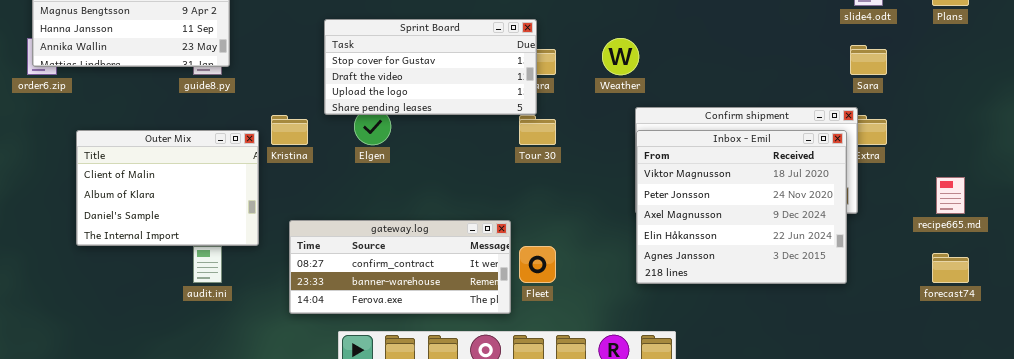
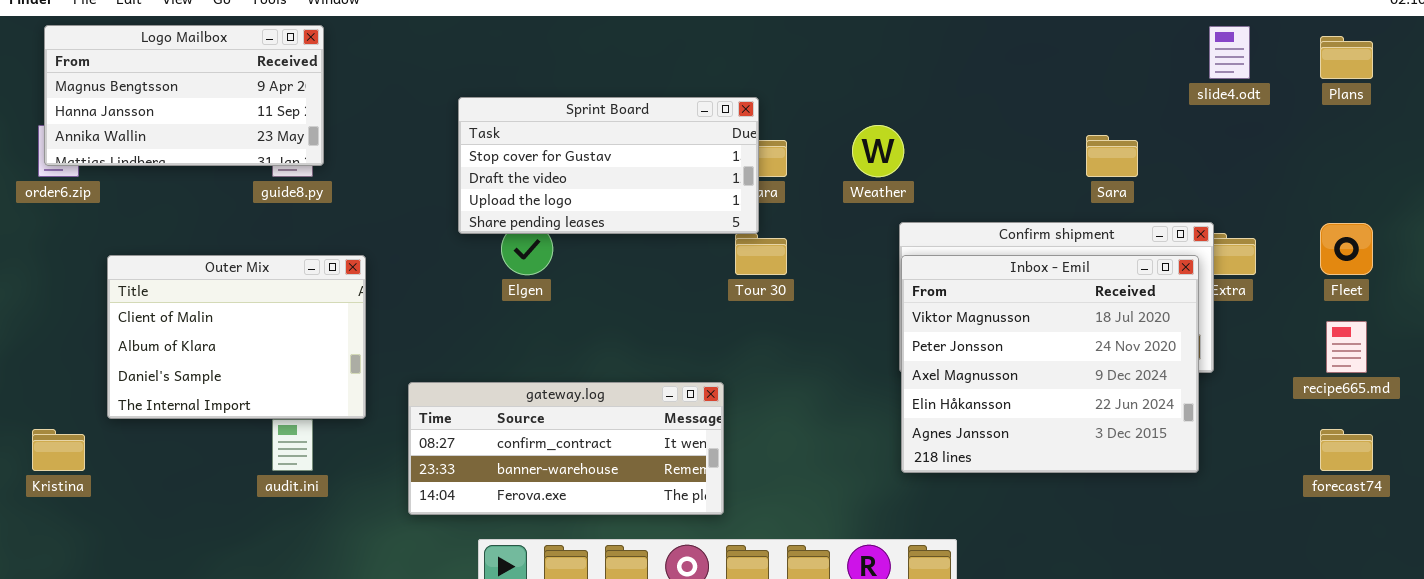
Sara: [850,45,887,75] -> [1086,135,1138,177], moved
Kristina: [271,115,308,145] -> [32,429,85,471], moved
Fleet: [519,246,556,283] -> [1320,223,1373,275], moved

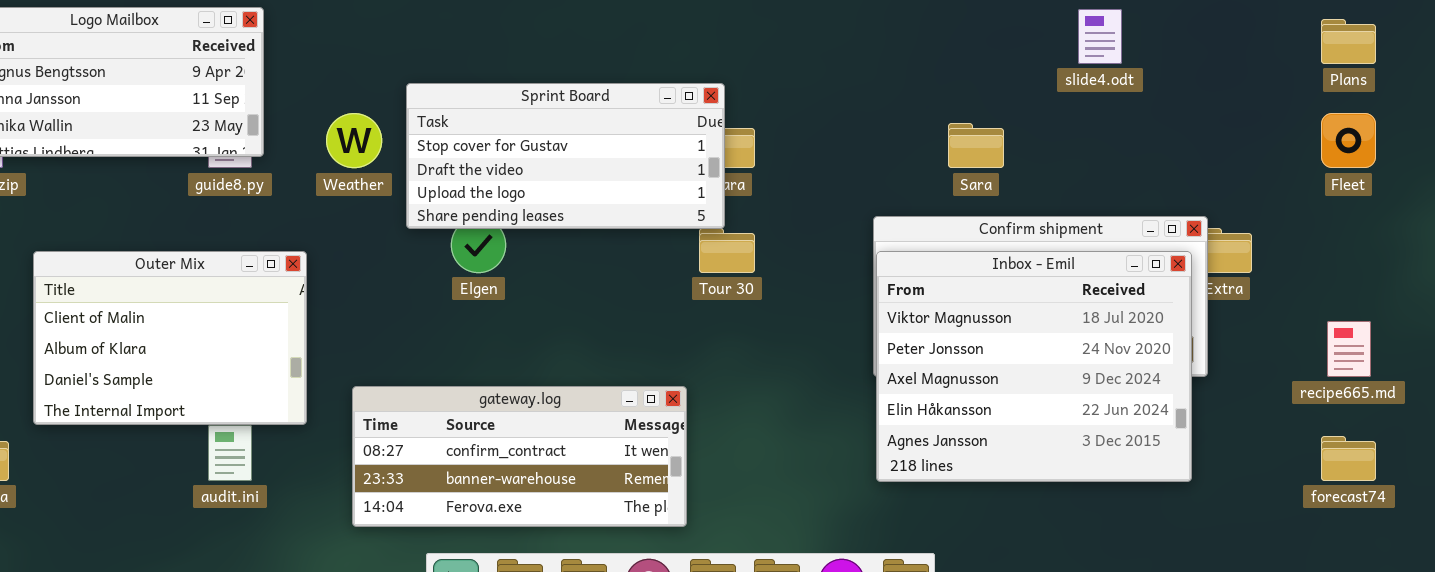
slide4.odt: [1209,26,1250,79] -> [1078,9,1122,64], moved
Weather: [852,125,904,177] -> [326,113,382,168], moved
Sara: [1086,135,1138,177] -> [948,123,1004,168], moved
Fleet: [1320,223,1373,275] -> [1321,113,1376,168], moved

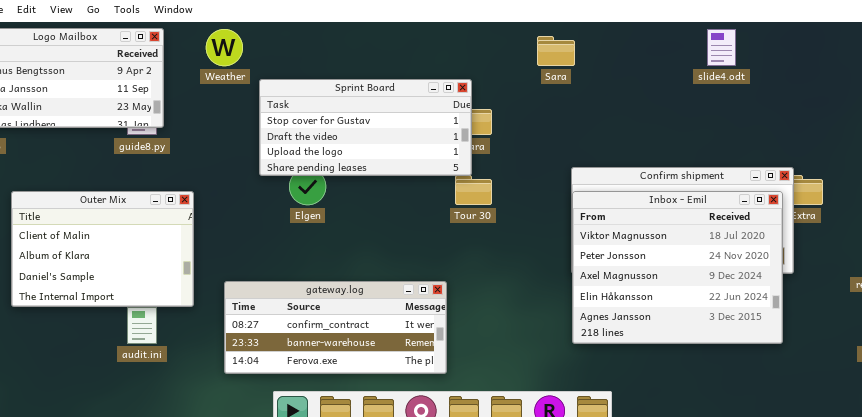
Weather: [326,113,382,168] -> [206,29,243,66], moved
Sara: [948,123,1004,168] -> [537,36,575,66], moved

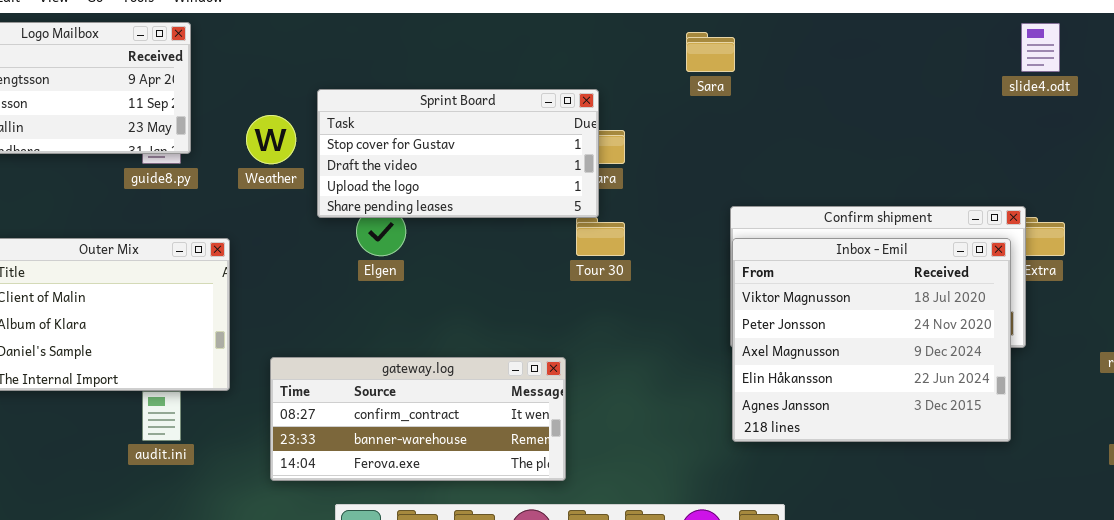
Weather: [206,29,243,66] -> [246,115,296,164], moved
slide4.odt: [707,29,736,66] -> [1021,23,1060,72], moved

